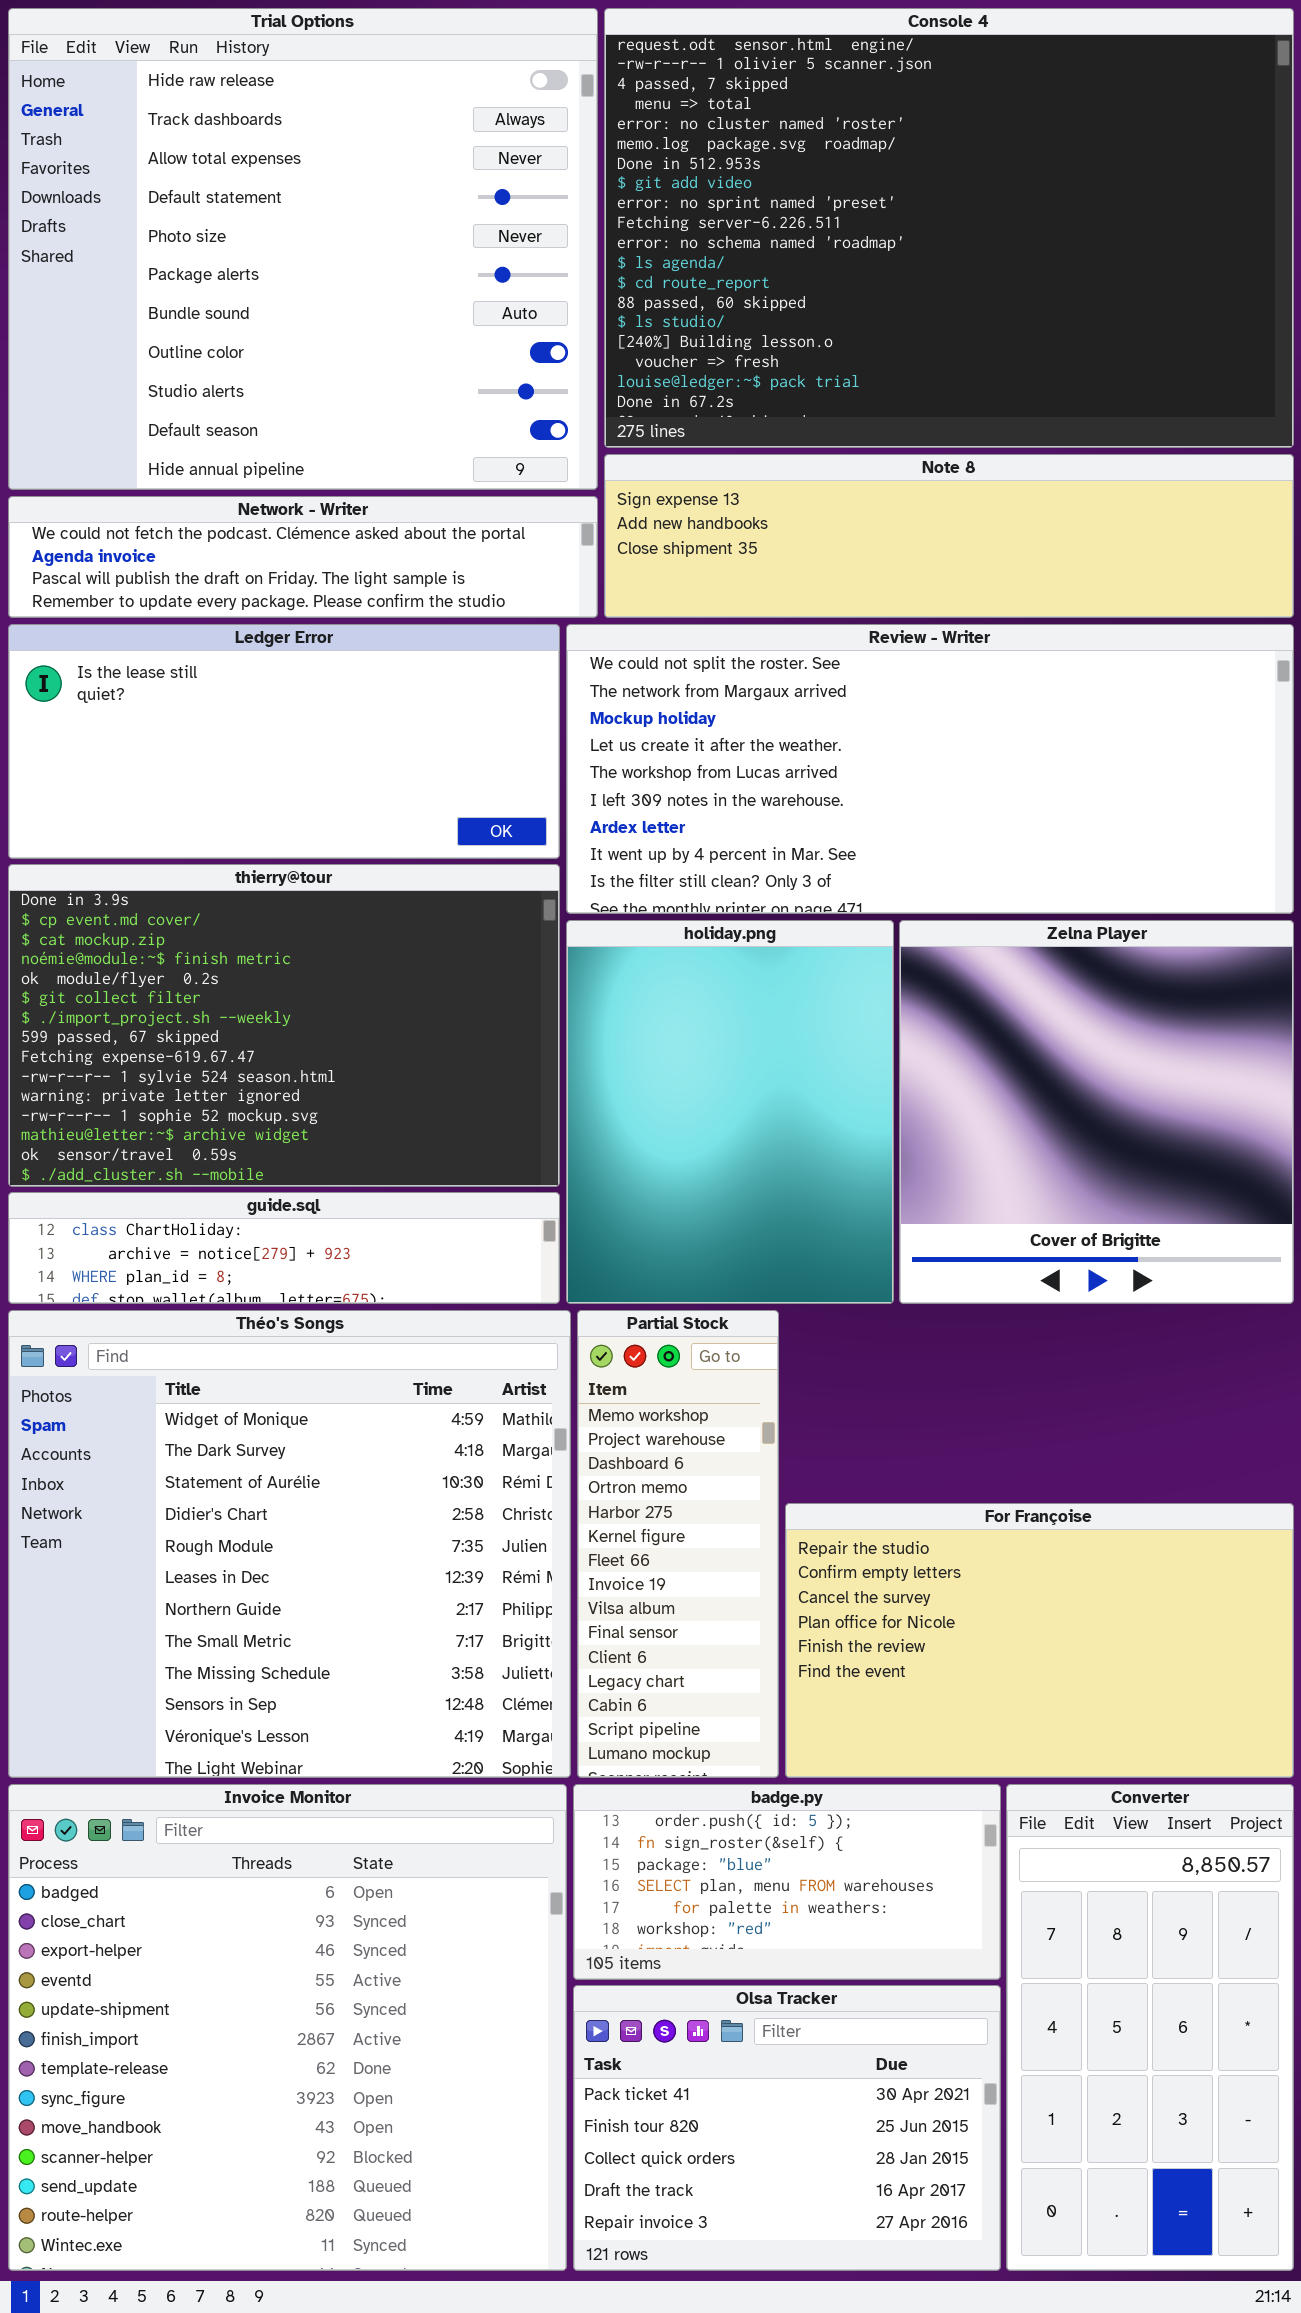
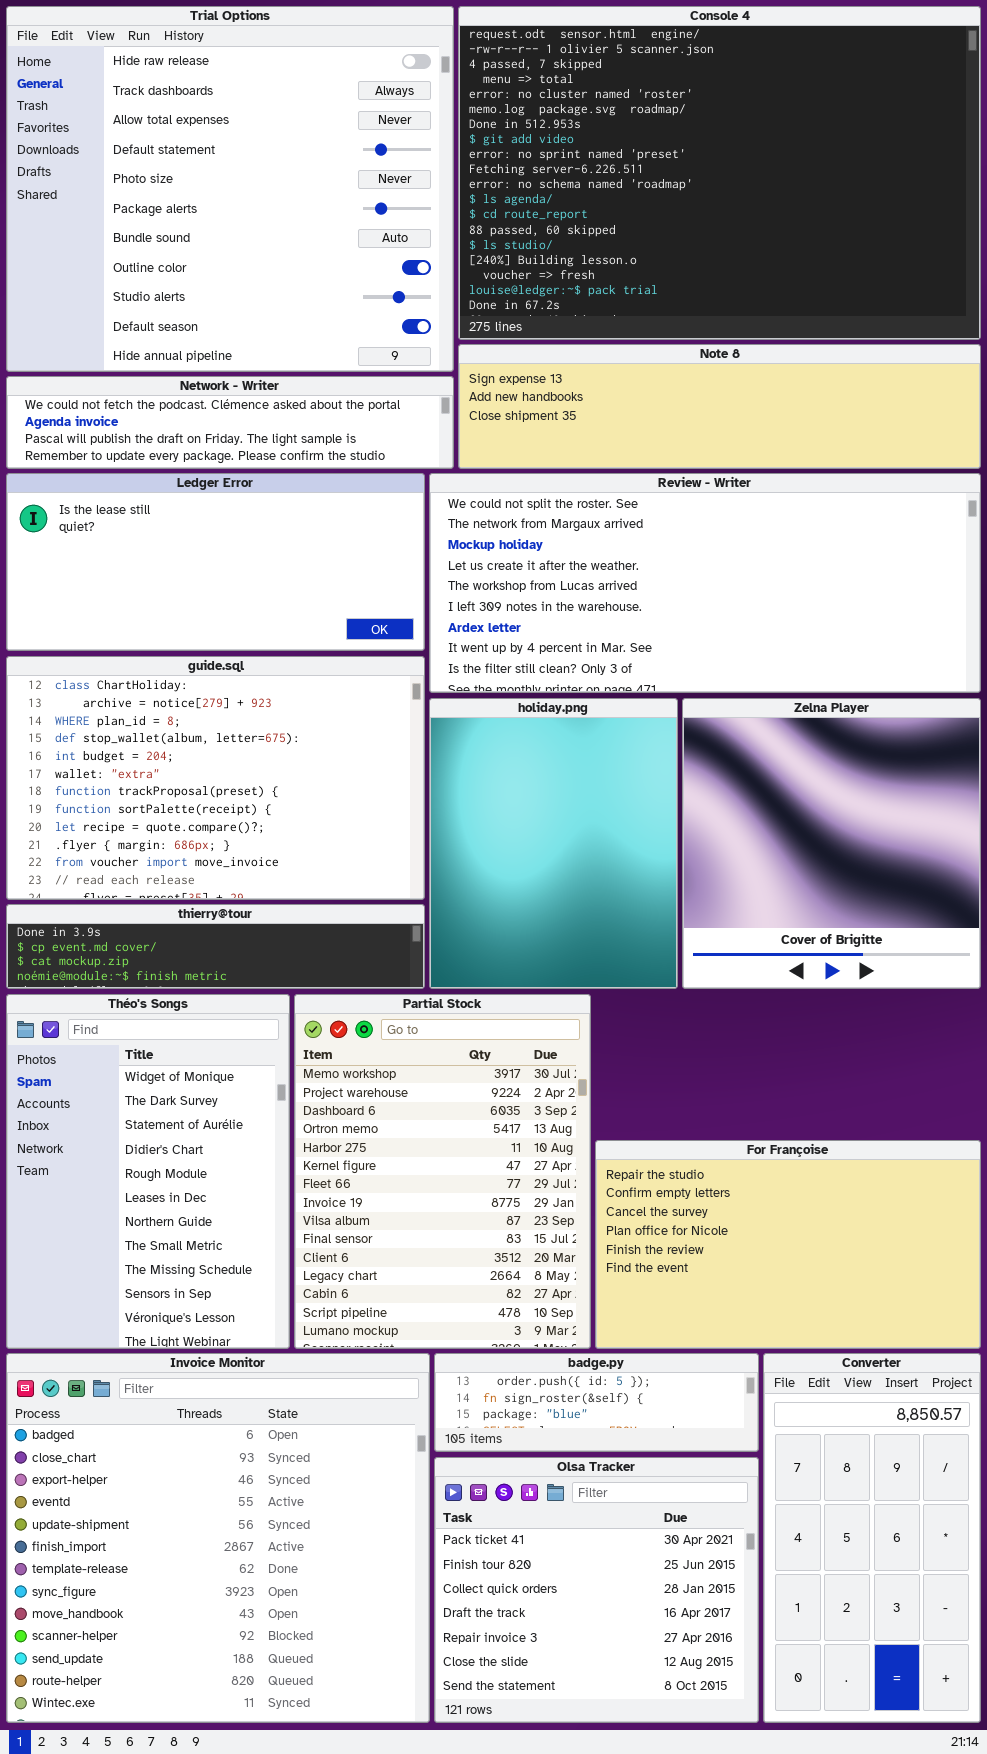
thierry@tour: [8,864,560,1187] -> [6,904,425,989], moved, resized
guide.sql: [8,1192,560,1304] -> [6,656,425,900], moved, resized
Théo's Songs: [8,1310,571,1778] -> [6,994,290,1349], resized
Partial Stock: [577,1310,779,1778] -> [294,994,591,1349], resized
badge.py: [573,1784,1001,1980] -> [434,1353,759,1452], resized
Olsa Tracker: [573,1985,1001,2271] -> [434,1457,759,1723], resized

